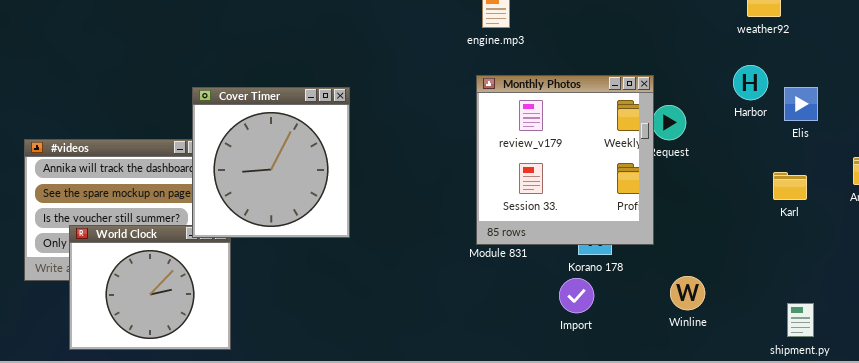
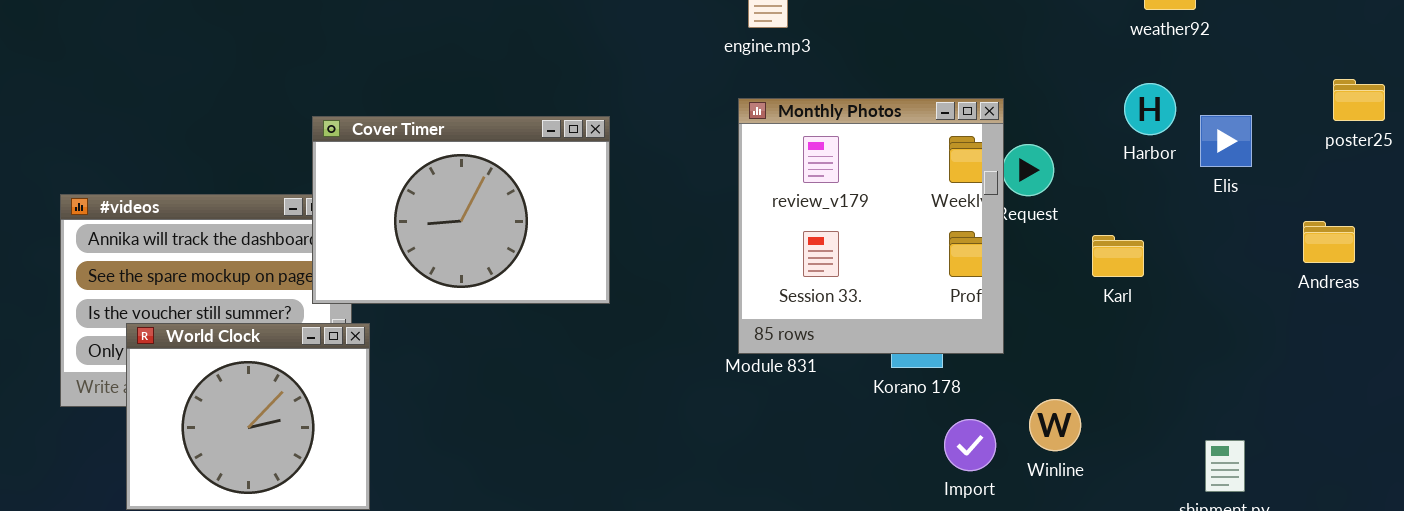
Cover Timer: [192,87,350,238] -> [312,116,610,304], resized
Karl: [773,172,807,200] -> [1092,235,1144,277], moved
Import: [559,278,594,313] -> [944,419,996,471], moved

